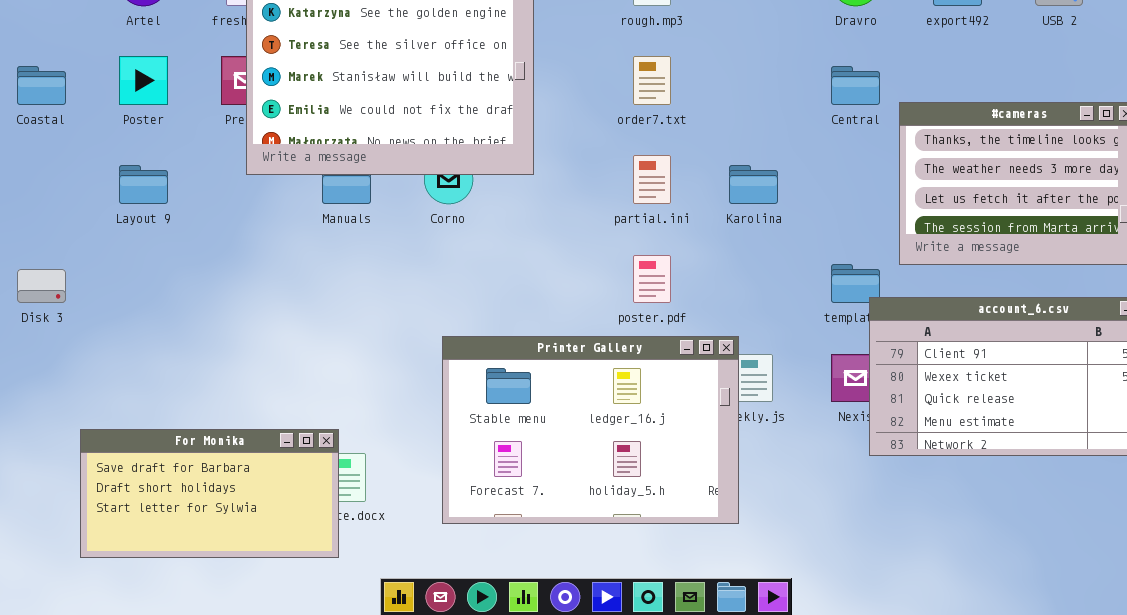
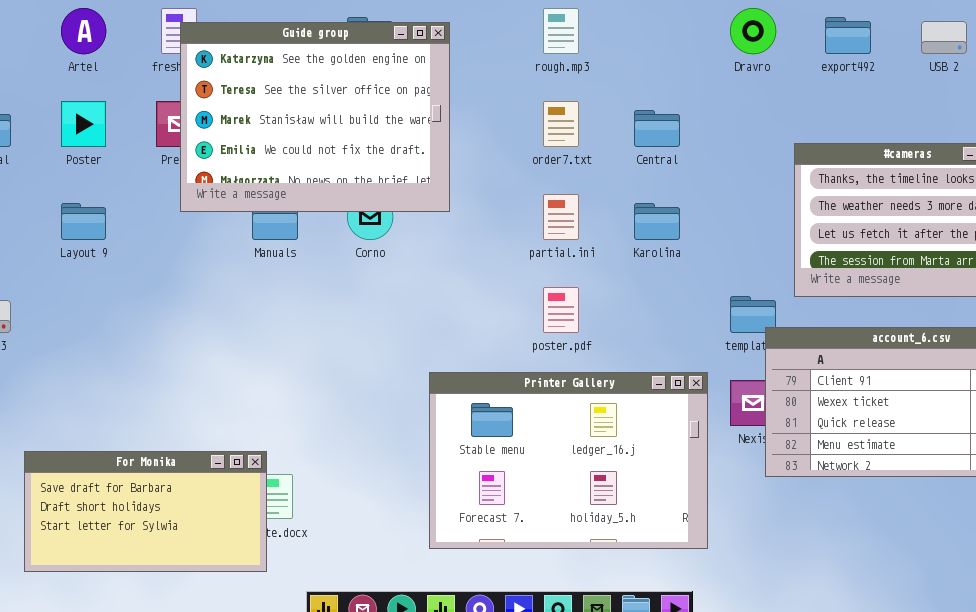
Central: [831,66,880,105] -> [634,110,680,147], moved
Printer Gallery: [442,336,739,524] -> [429,372,708,549], moved

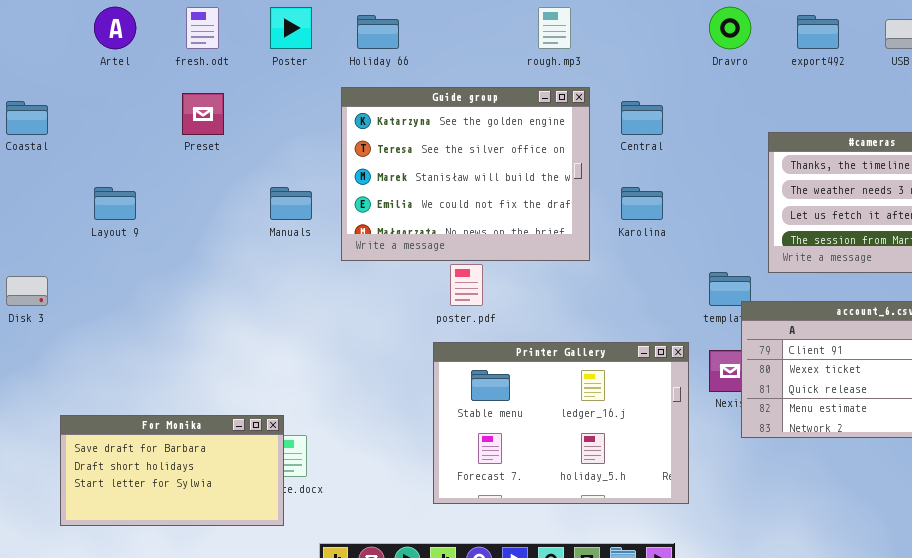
Guide group: [180,22,450,212] -> [341,87,590,261], moved
Poster: [61,101,106,147] -> [270,7,312,49], moved
poster.pdf: [543,287,579,333] -> [450,264,483,306], moved

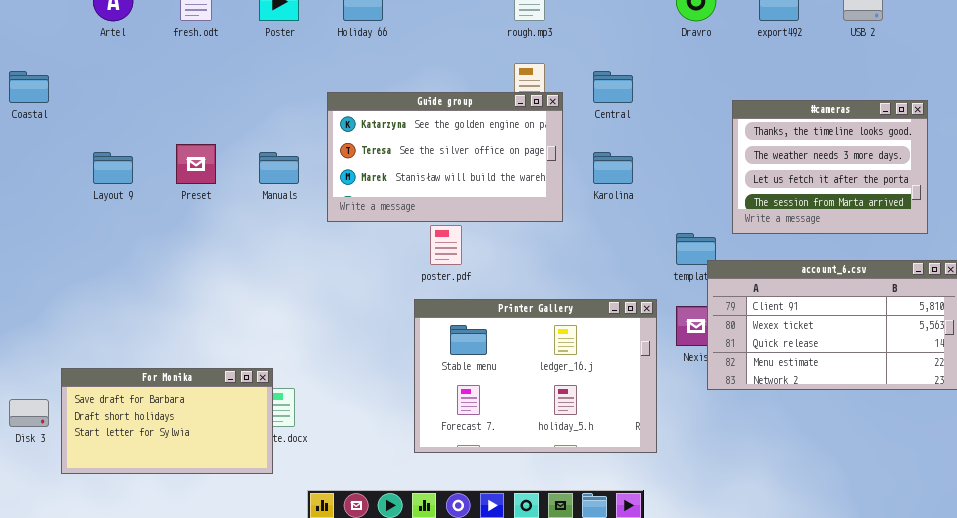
Guide group: [341,87,590,261] -> [327,92,563,222], resized
Preset: [182,93,224,135] -> [176,144,216,184], moved
Disk 3: [6,276,48,306] -> [9,399,49,427], moved

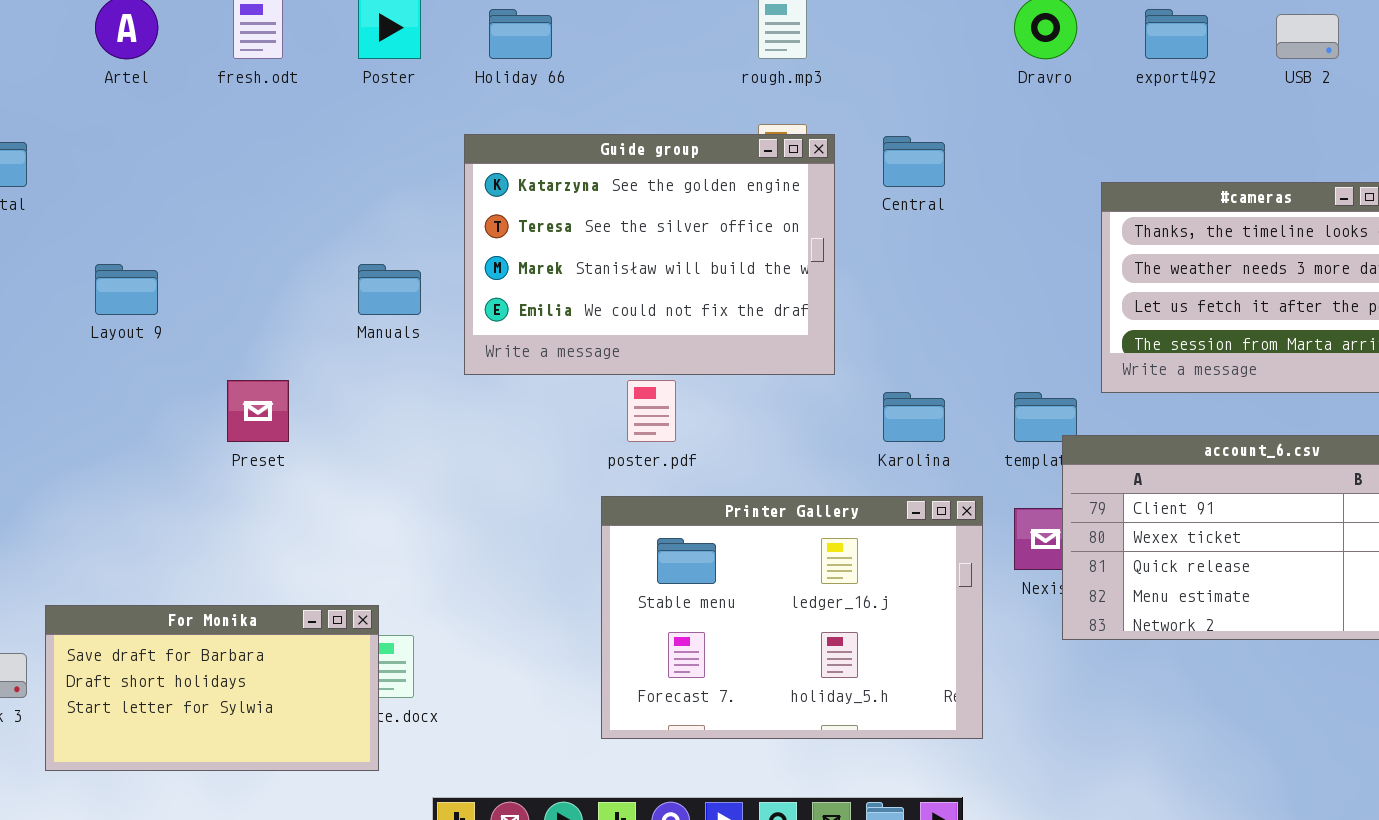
Guide group: [327,92,563,222] -> [464,134,835,375], resized
Preset: [176,144,216,184] -> [227,380,289,442], moved
Karolina: [593,152,633,184] -> [883,392,945,442], moved

